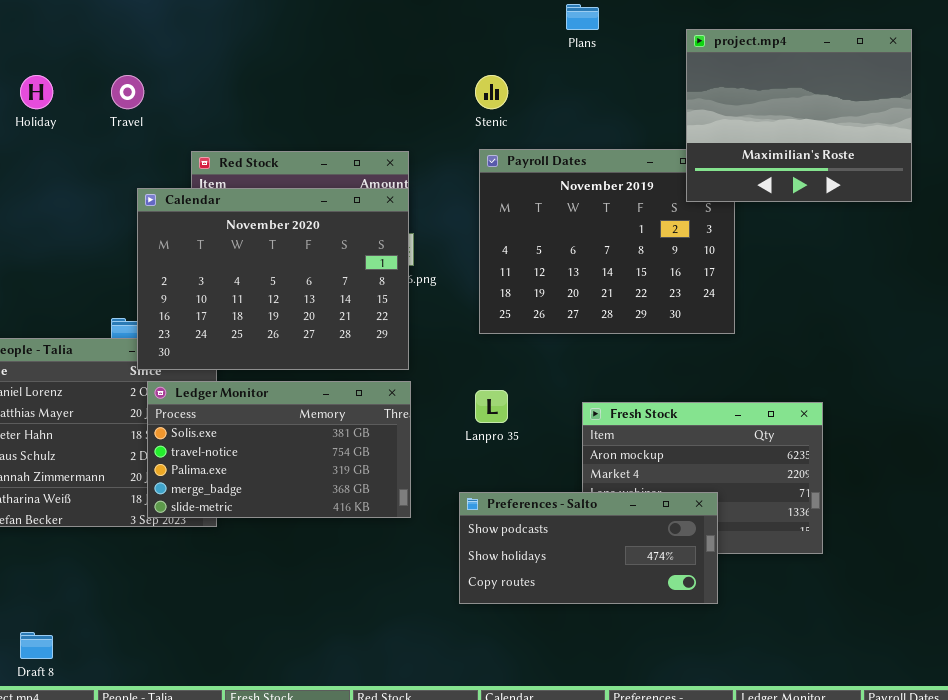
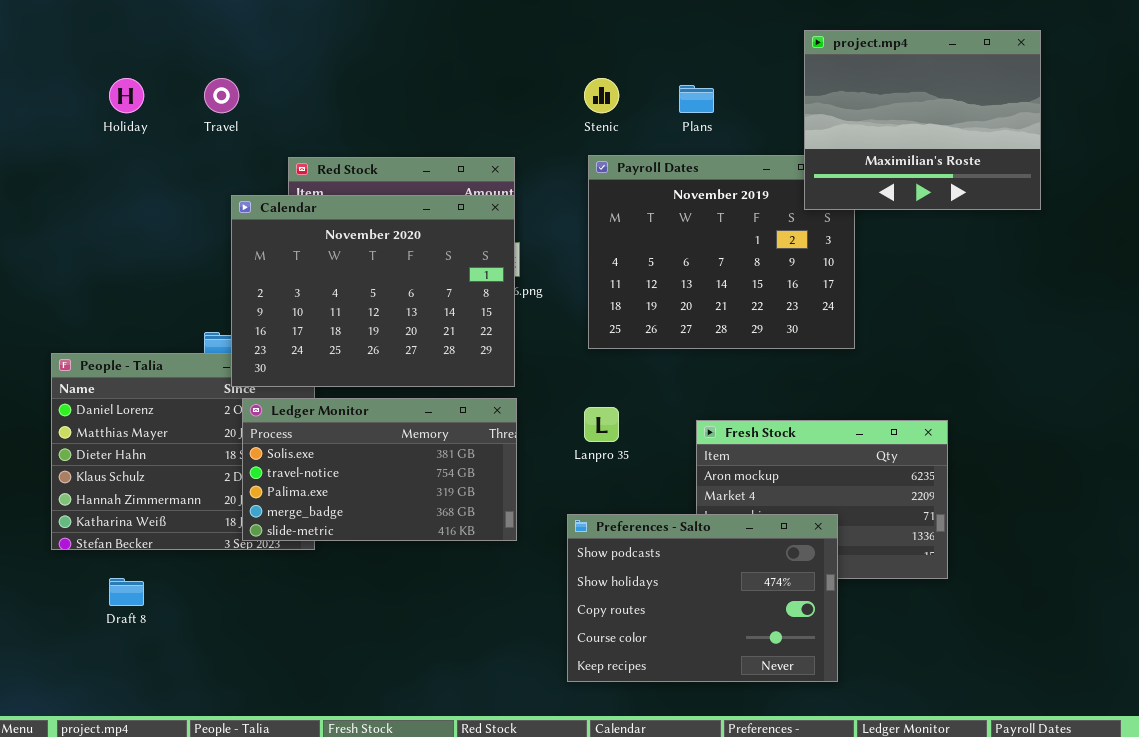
Plans: [566,4,599,30] -> [679,85,714,113], moved
Preferences - Salto: [459,492,718,604] -> [567,514,838,682], resized
Draft 8: [20,632,53,659] -> [109,578,144,606], moved

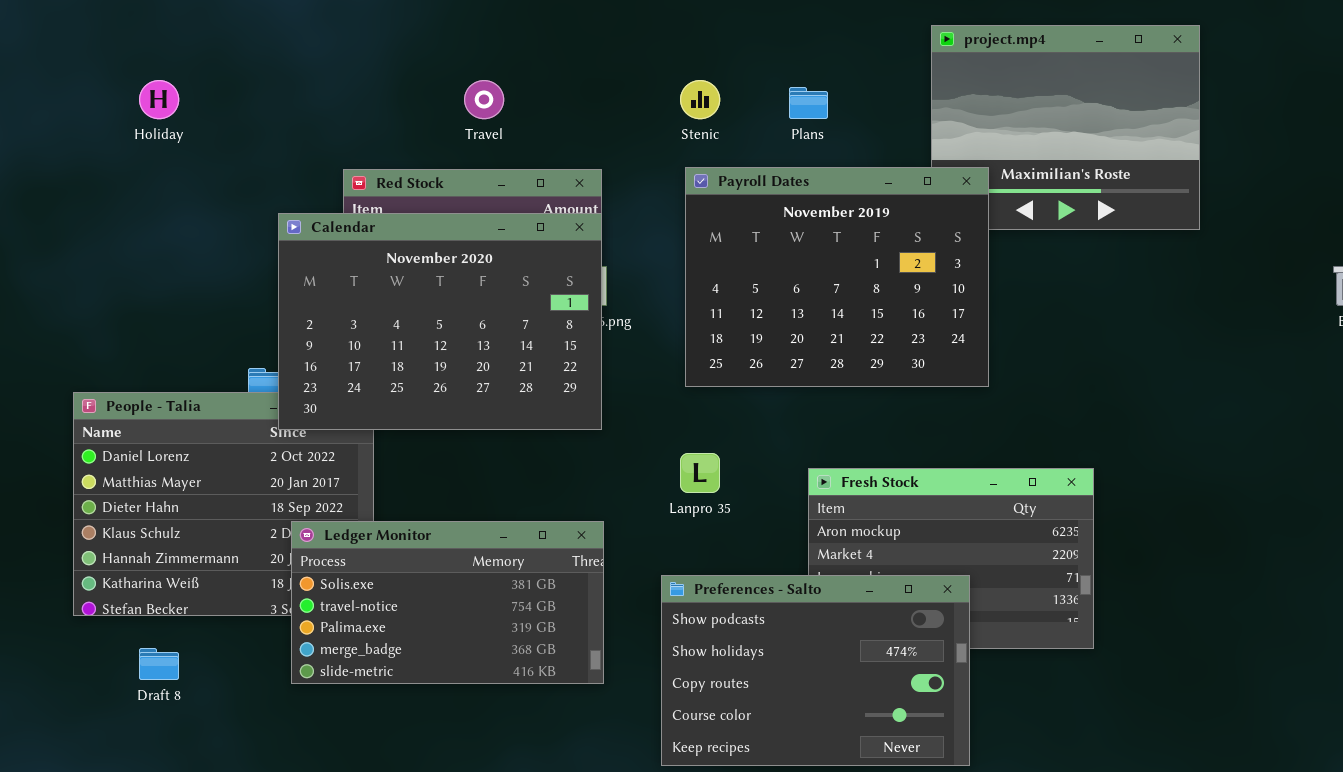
Travel: [204,78,239,113] -> [464,80,504,119], moved
Payroll Dates: [588,155,855,349] -> [685,167,989,387], raised
Ledger Monitor: [242,398,517,541] -> [291,521,604,684], moved

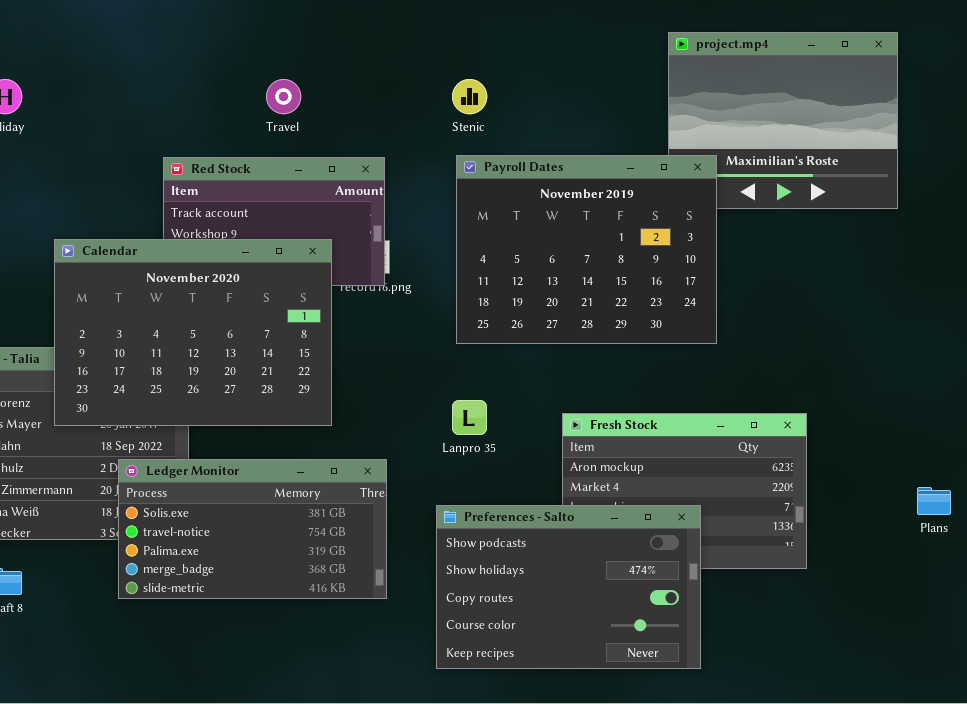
Plans: [789,87,828,119] -> [917,487,951,515], moved
Calendar: [278,213,602,430] -> [54,239,332,426], moved

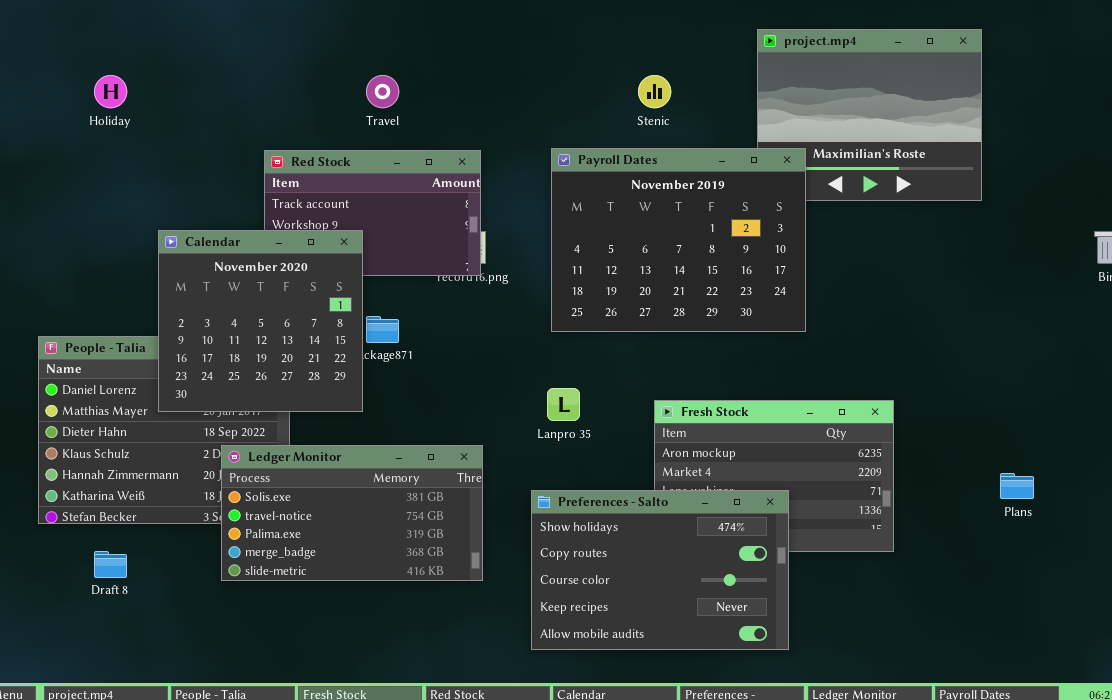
Stenic: [452,79,487,114] -> [638,75,671,108], moved
Calendar: [54,239,332,426] -> [158,230,363,412], resized
Preferences - Salto: [436,505,701,669] -> [531,490,789,650], scrolled down 1 row

